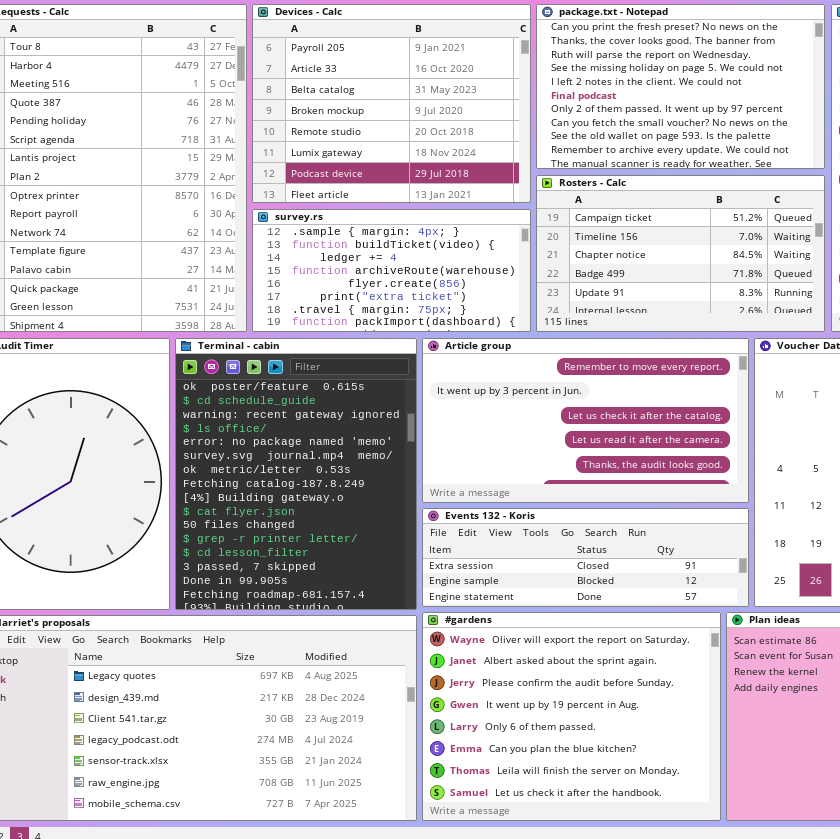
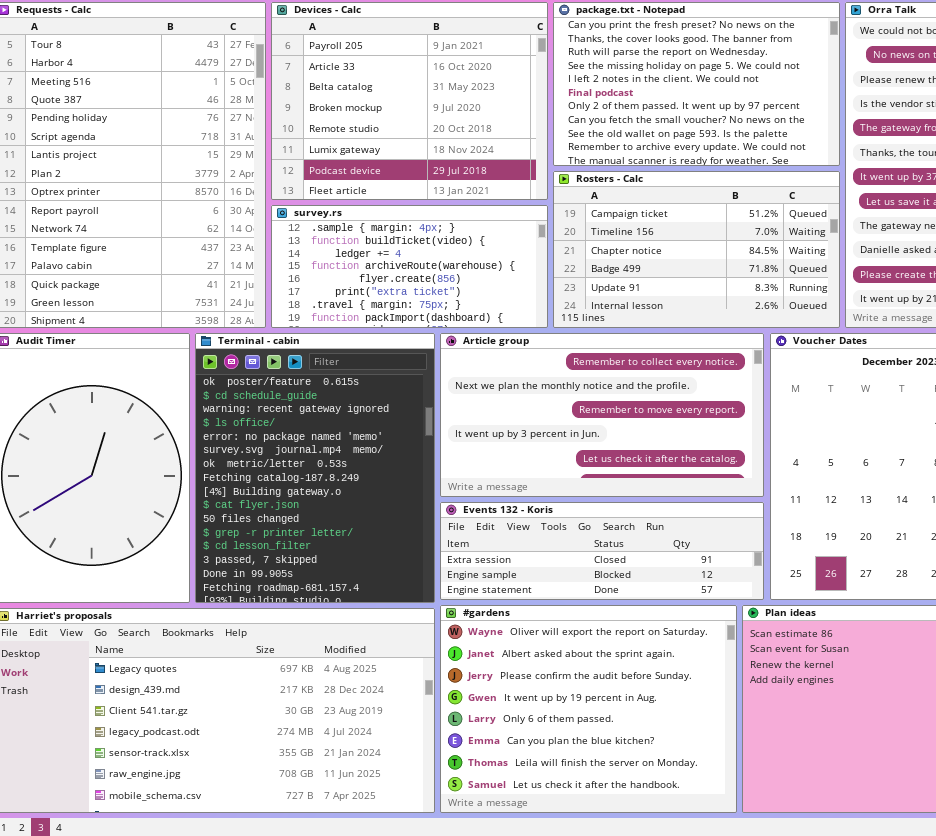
Article group: [422,338,749,503] -> [440,333,764,497], scrolled up 2 rows

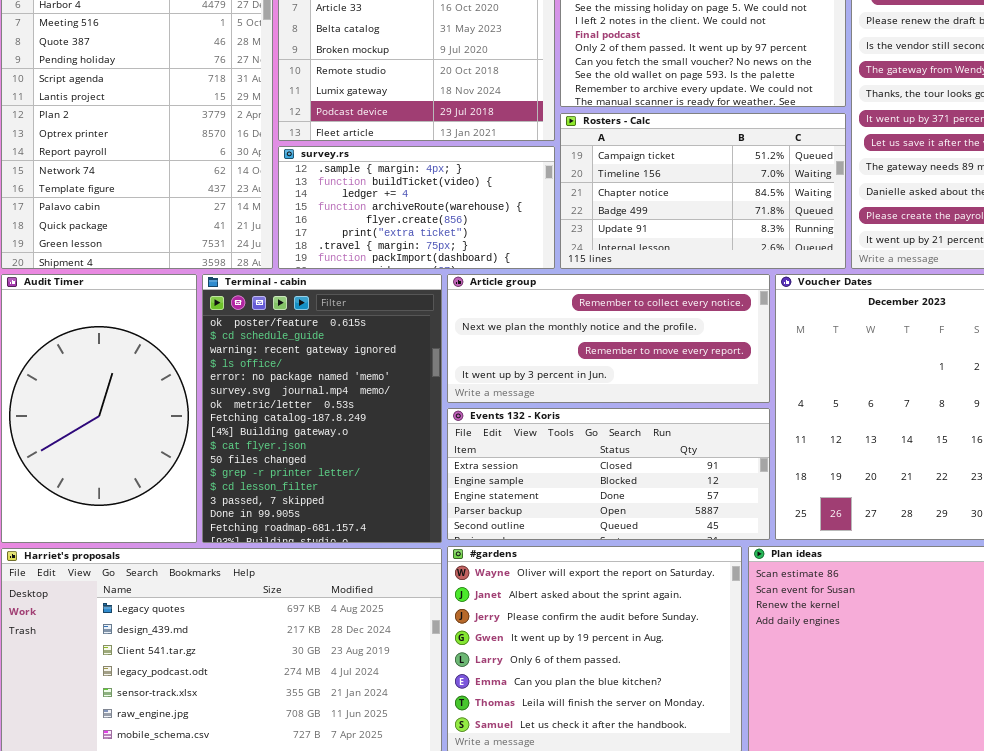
Article group: [440,333,764,497] -> [447,274,770,403], resized
Events 132 - Koris: [440,502,764,600] -> [447,408,770,540], resized

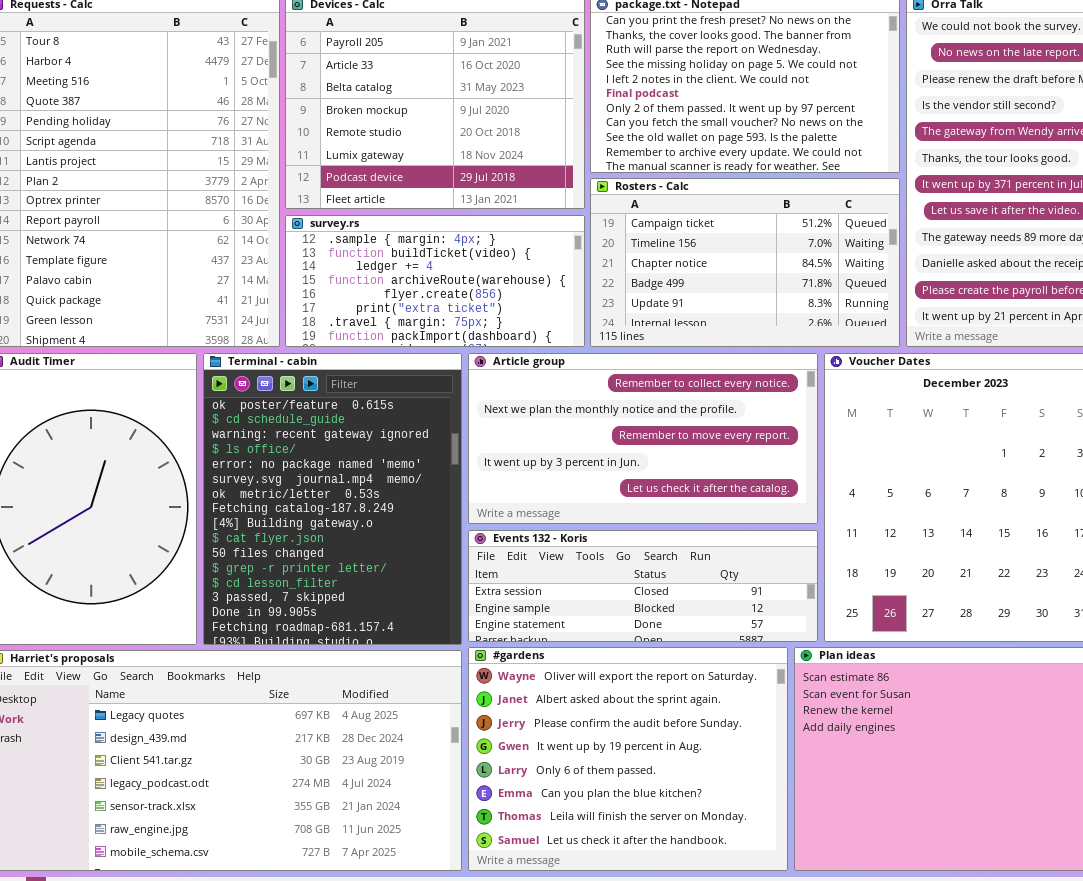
Article group: [447,274,770,403] -> [468,353,818,524], resized
Events 132 - Koris: [447,408,770,540] -> [468,530,818,642], resized

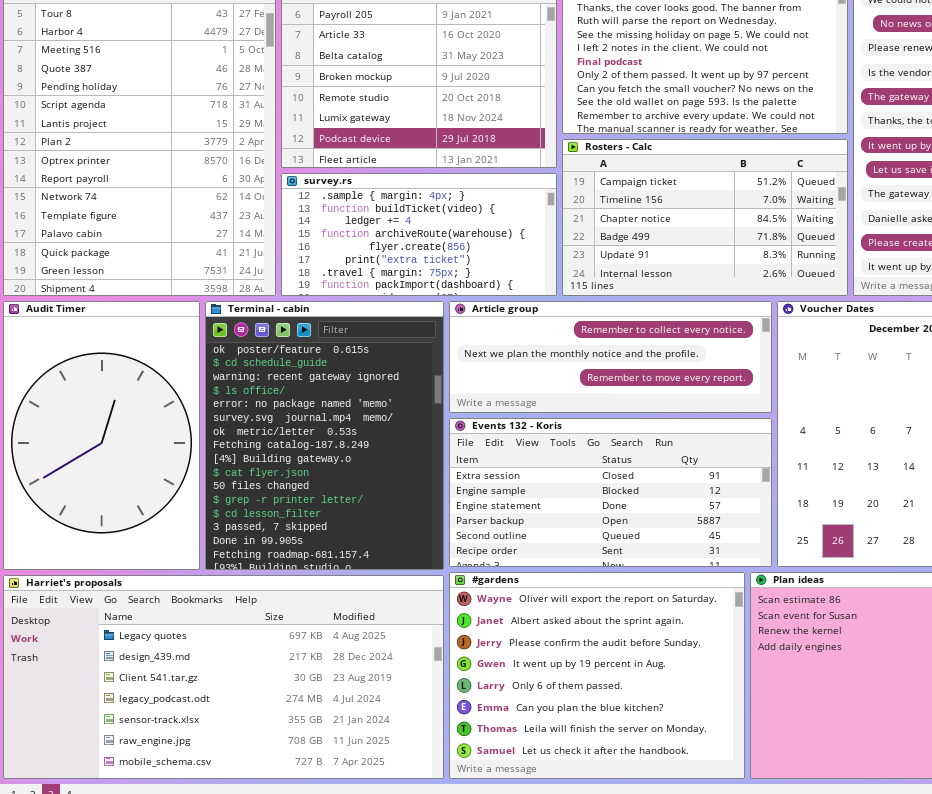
Article group: [468,353,818,524] -> [449,301,772,413], resized
Events 132 - Koris: [468,530,818,642] -> [449,418,772,567], resized

